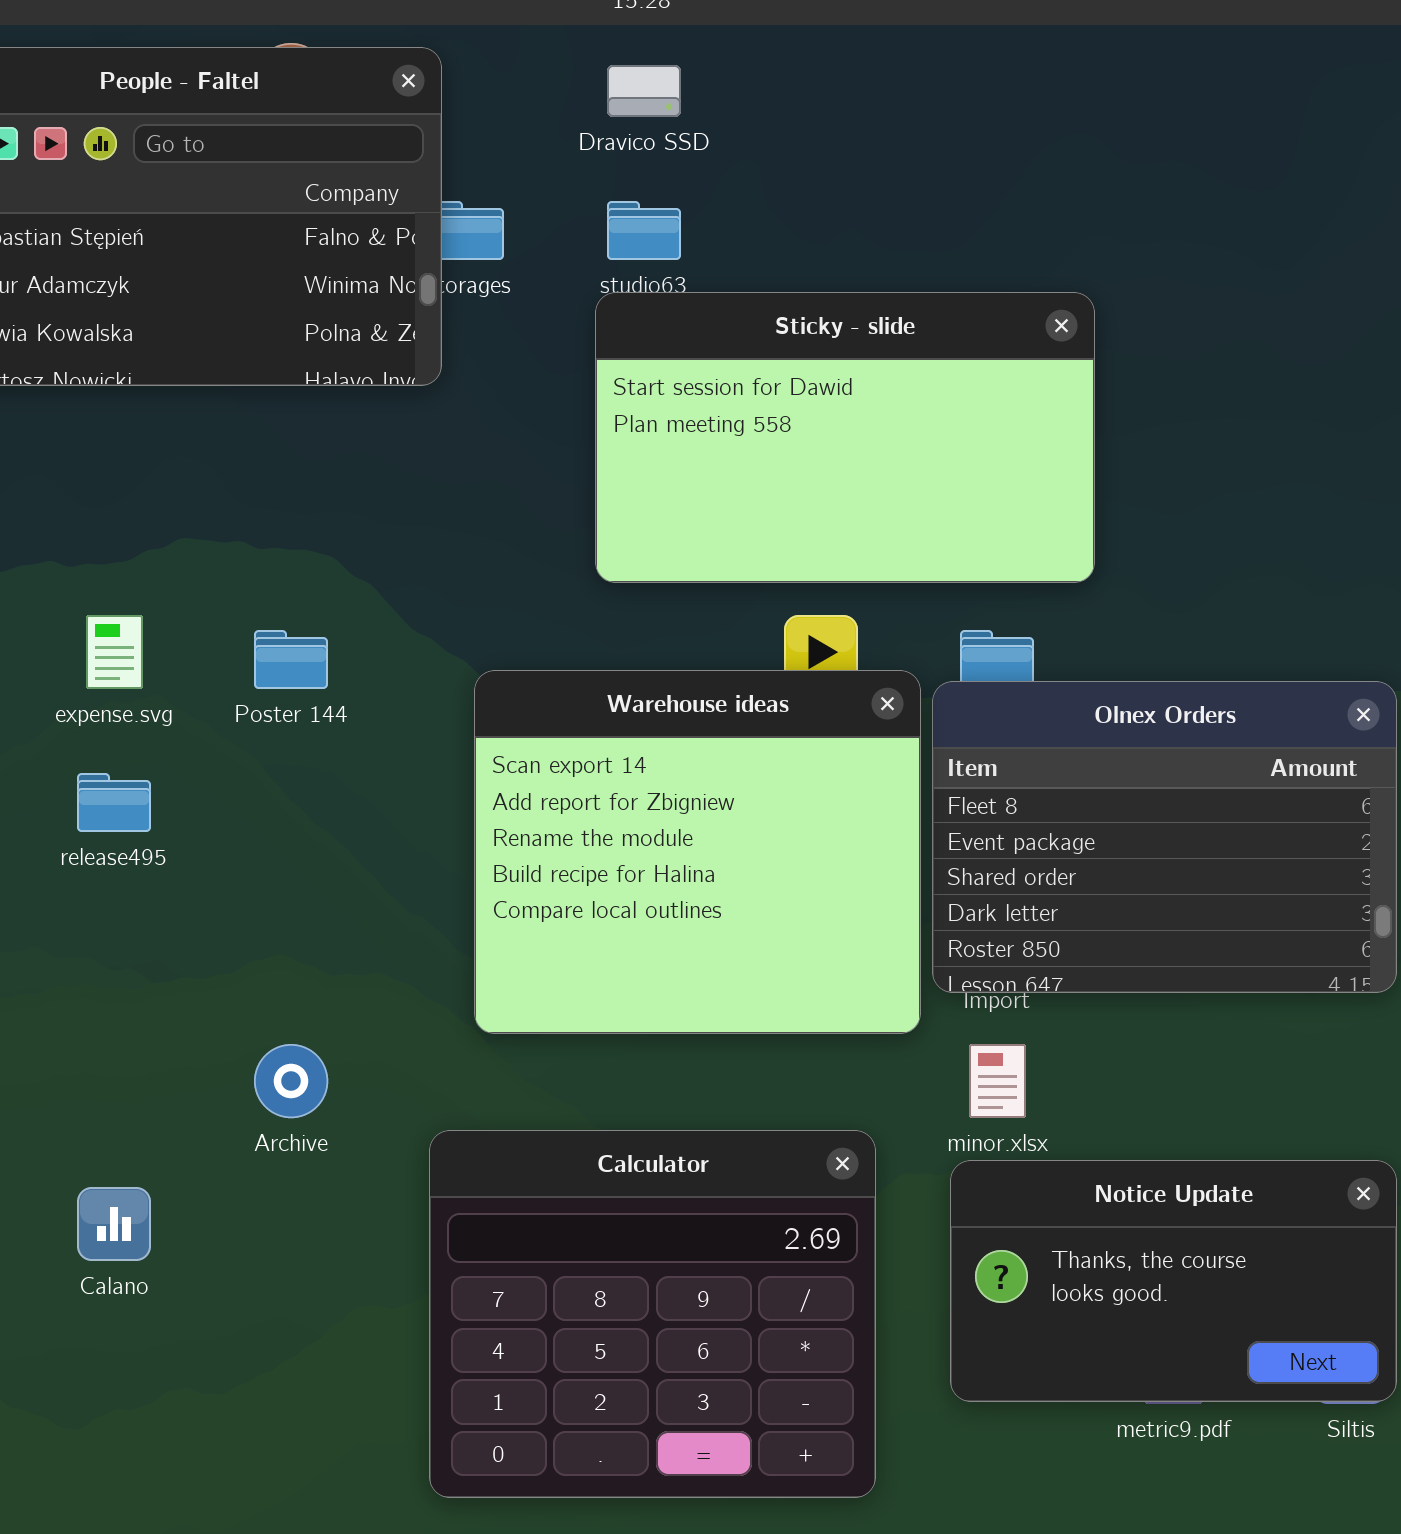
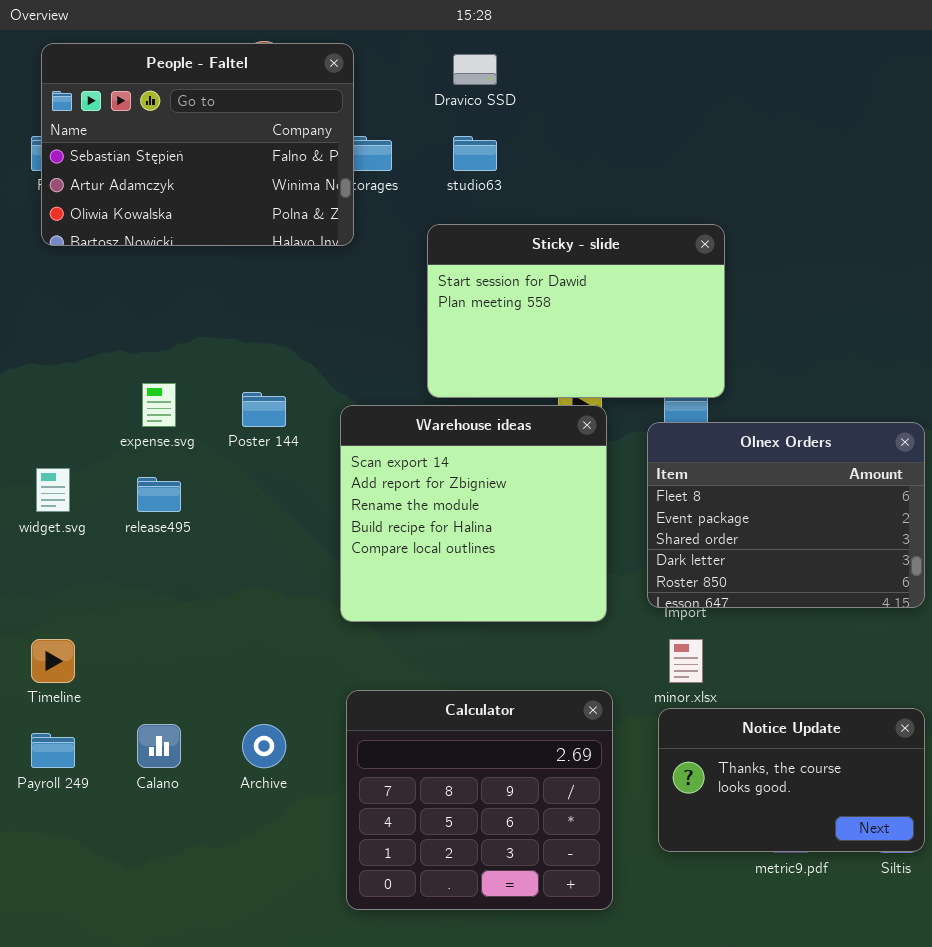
Sticky - slide: [595,292,1095,583] -> [427,224,725,398], moved
Warehouse ideas: [474,670,921,1034] -> [340,405,607,622], moved
Archive: [254,1044,328,1118] -> [242,724,286,768], moved

